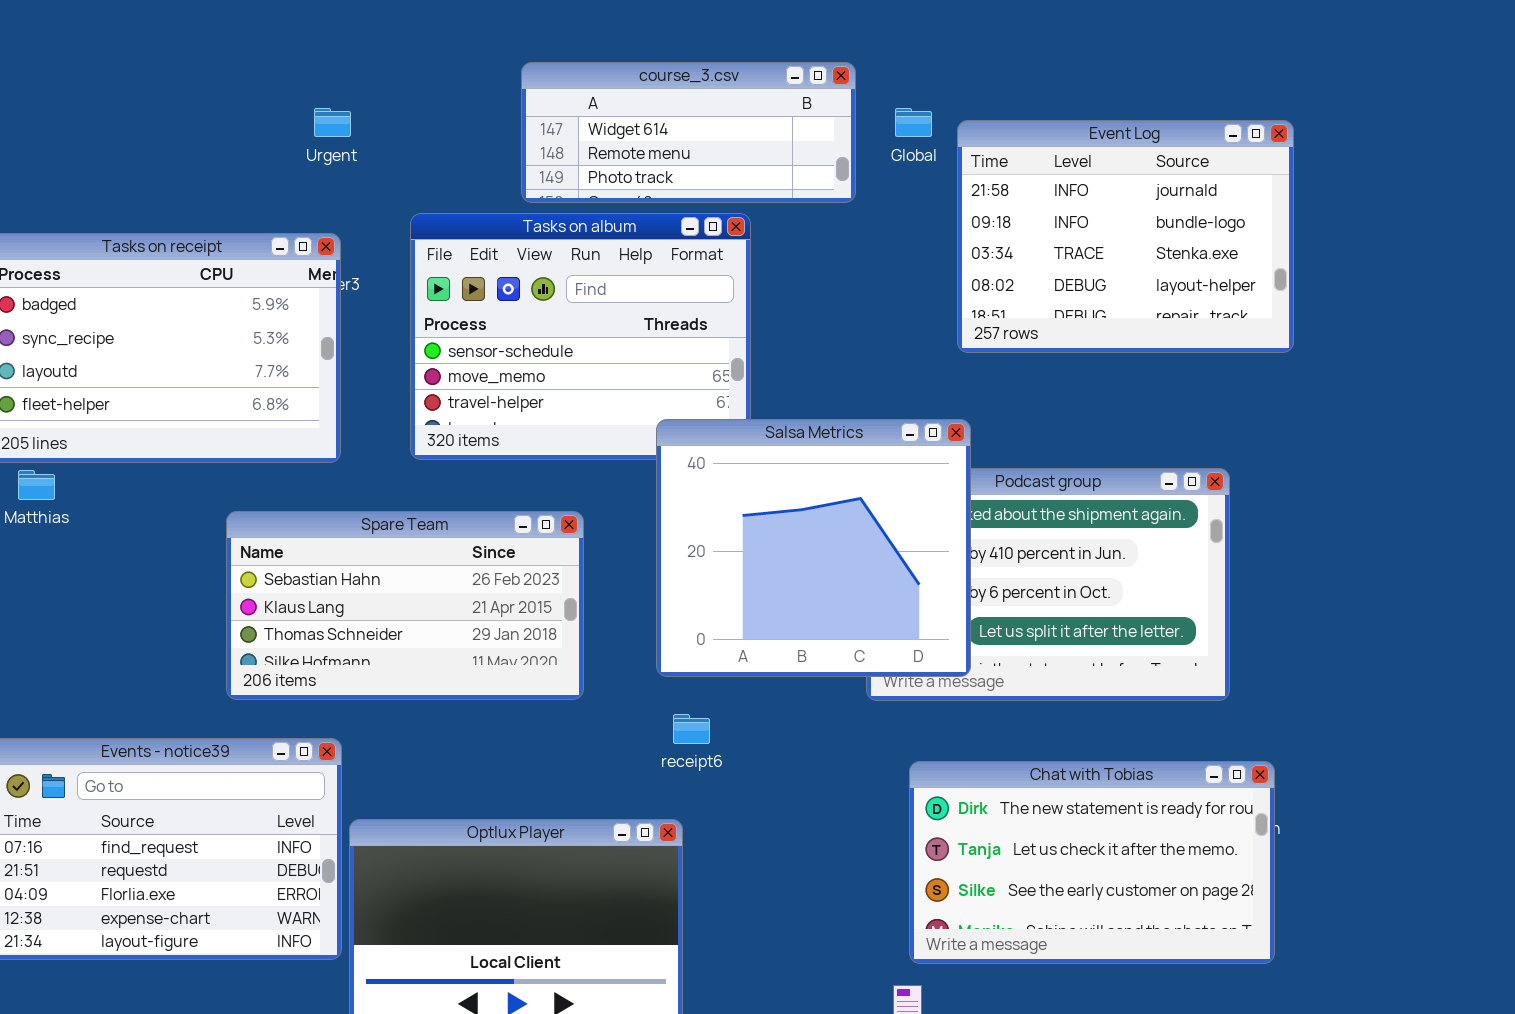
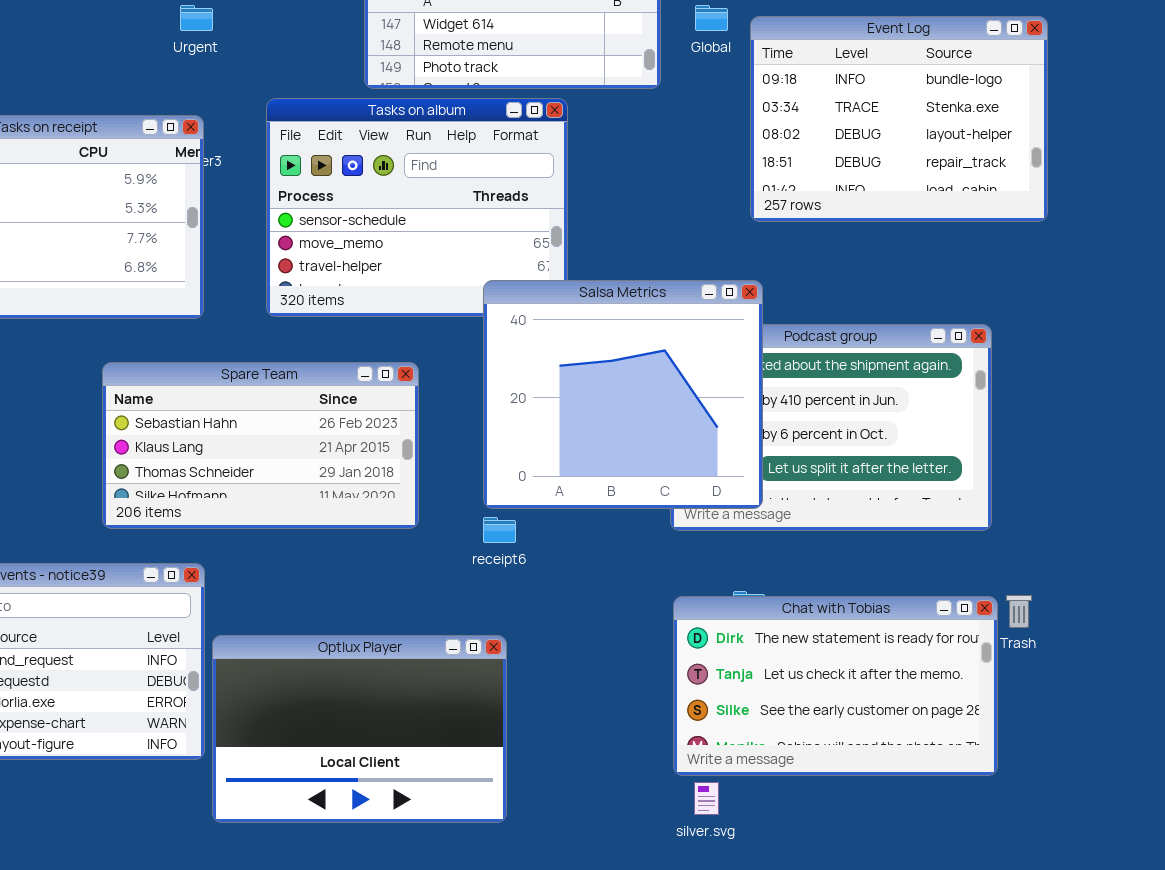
Event Log: [957,120,1294,353] -> [750,16,1048,222], scrolled down 1 row
receipt6: [673,714,710,744] -> [483,517,516,543], moved
Chat with Tobias: [909,761,1275,964] -> [673,596,998,776], moved

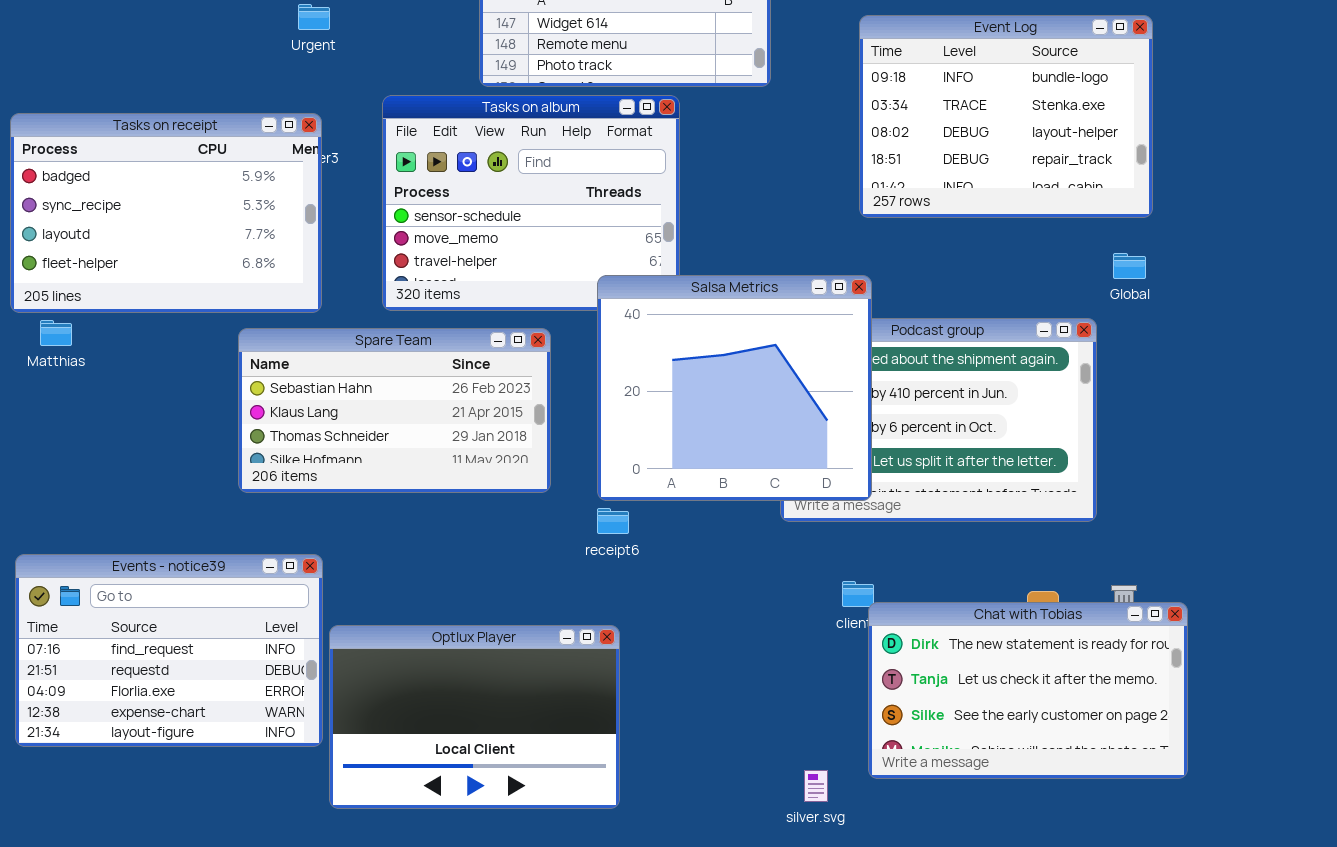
Global: [695,5,728,31] -> [1113,253,1146,279], moved
Spare Team: [102,362,419,529] -> [238,328,551,493], moved
Chat with Tobias: [673,596,998,776] -> [868,602,1188,779], moved

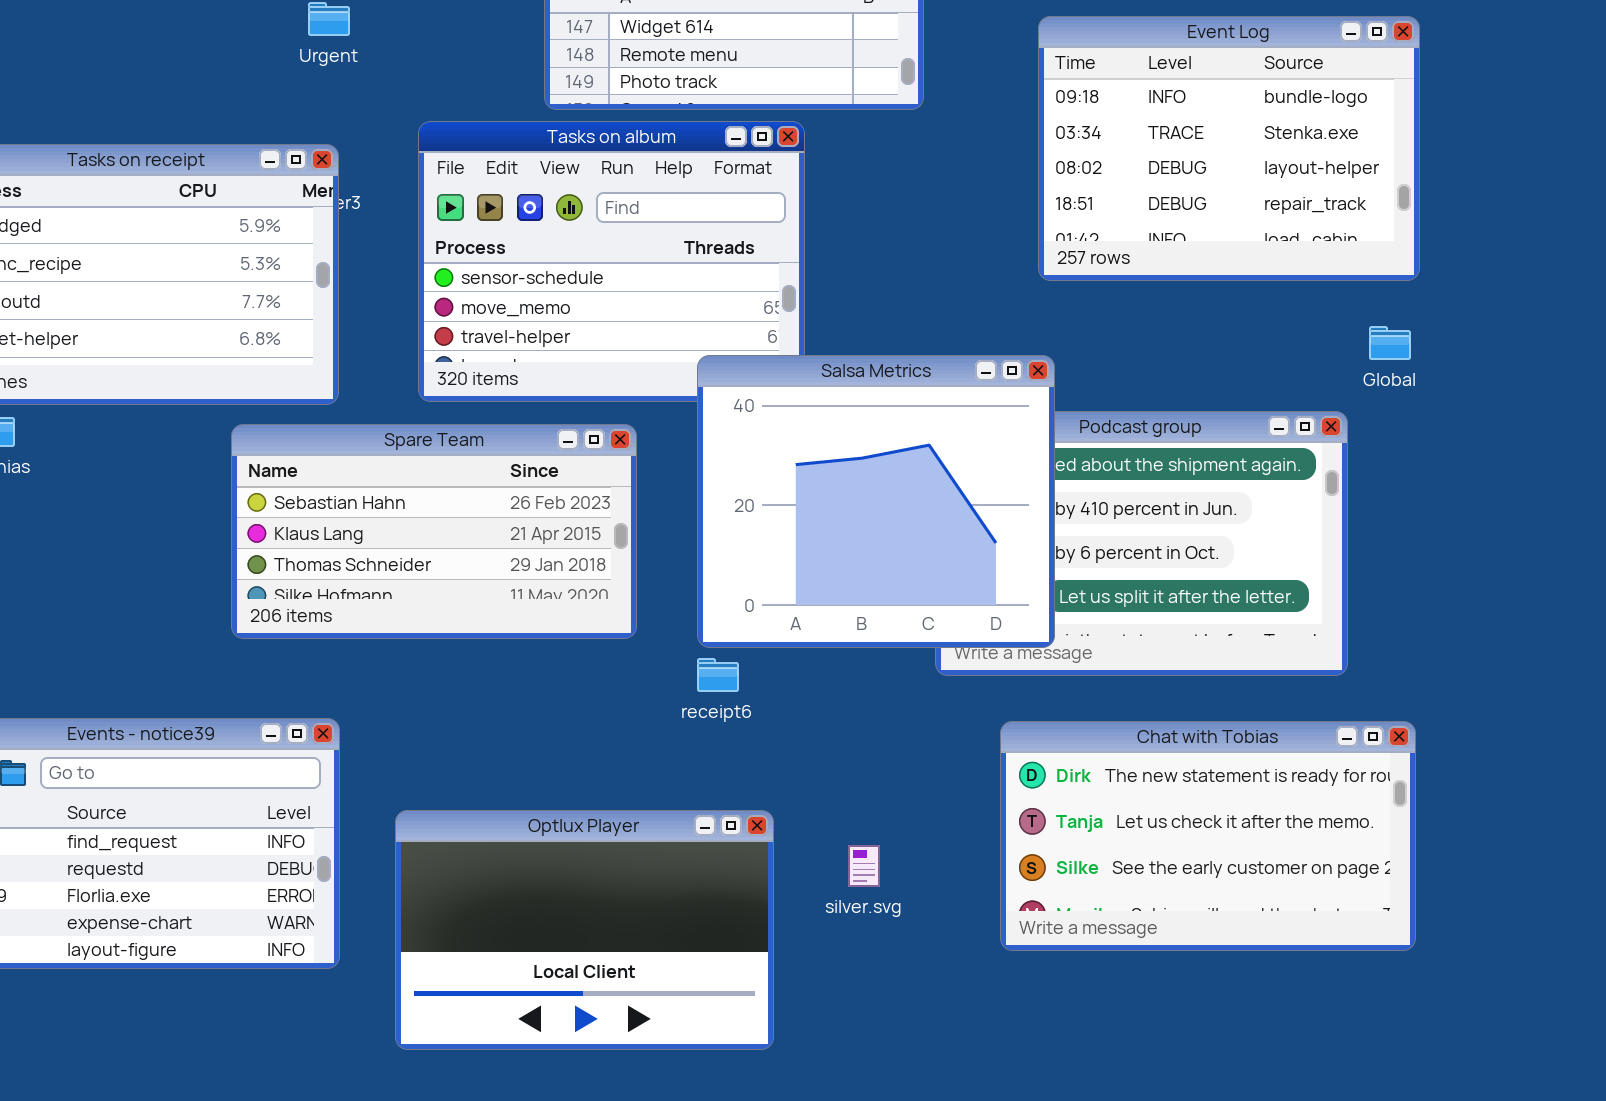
Chat with Tobias: [868,602,1188,779] -> [1000,721,1416,951], moved
Optlux Player: [329,625,620,809] -> [395,810,774,1050], moved
silver.svg: [804,770,828,802] -> [848,845,880,887], moved

